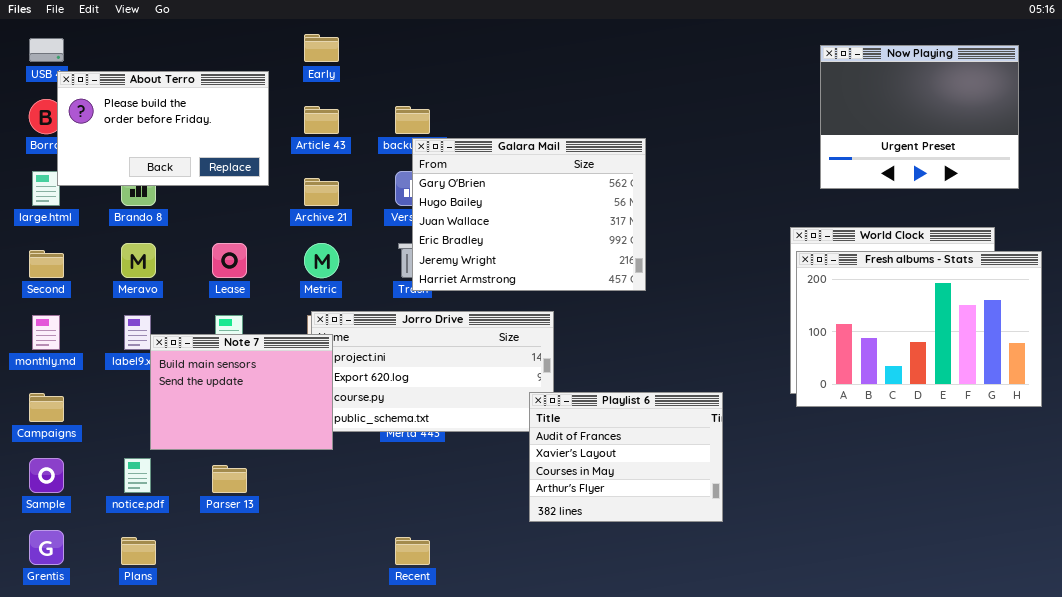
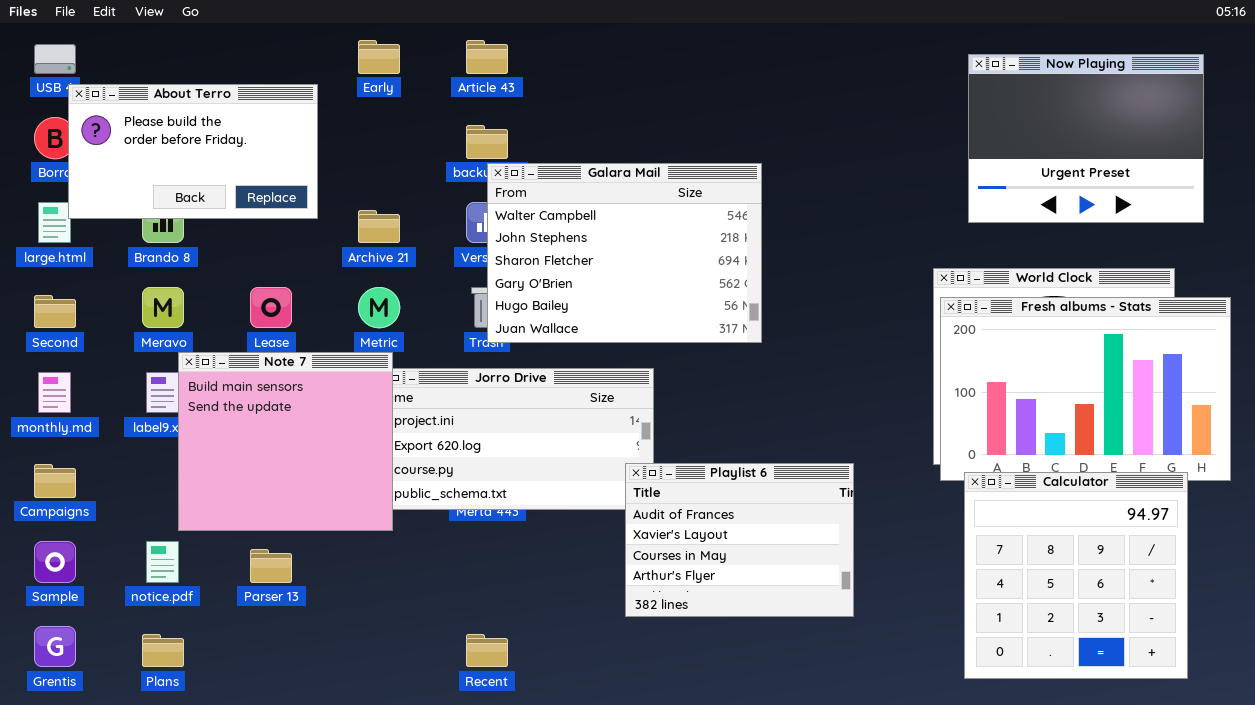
Article 43: [304,106,339,134] -> [466,40,508,74], moved
Galara Mail: [412,138,646,291] -> [487,163,762,343], scrolled up 3 rows
Note 7: [150,334,333,450] -> [178,352,393,531], resized
Calculator: none -> [964,472,1188,679], opened

